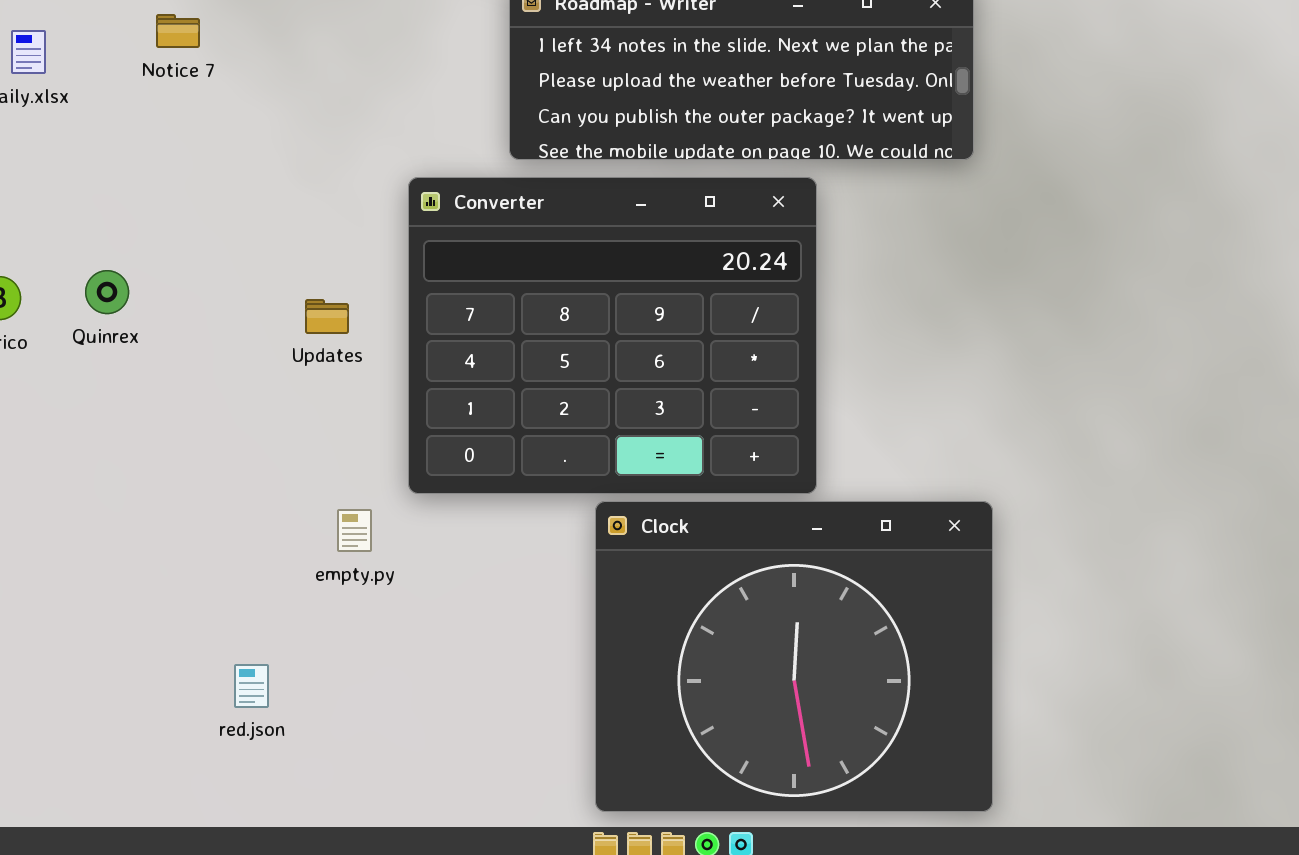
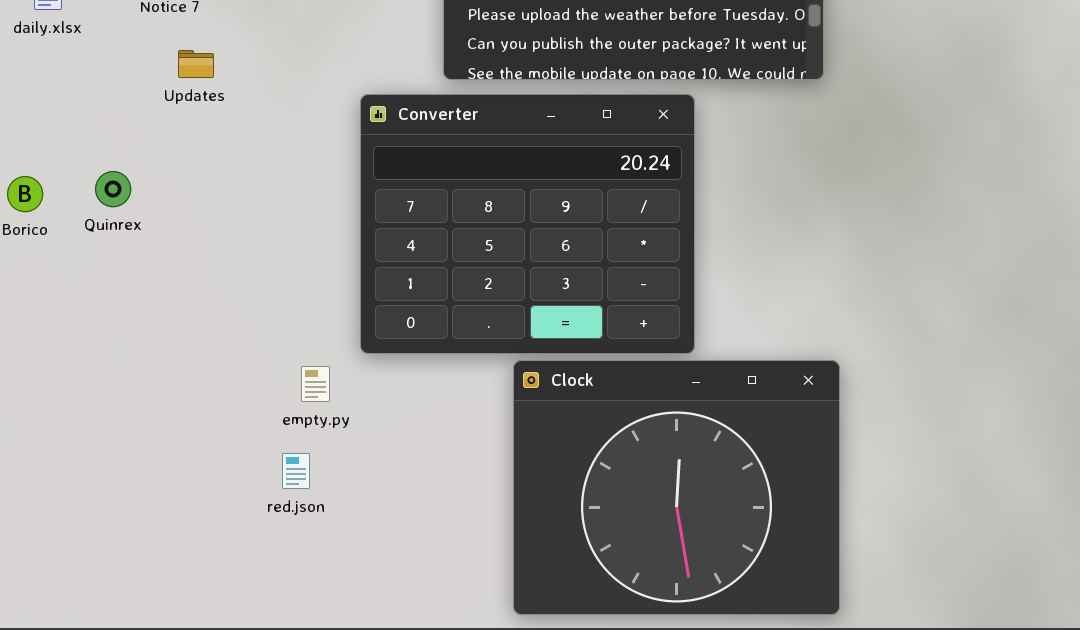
Updates: [305,299,349,334] -> [178,50,214,78], moved
red.json: [234,664,269,708] -> [282,453,310,489], moved

